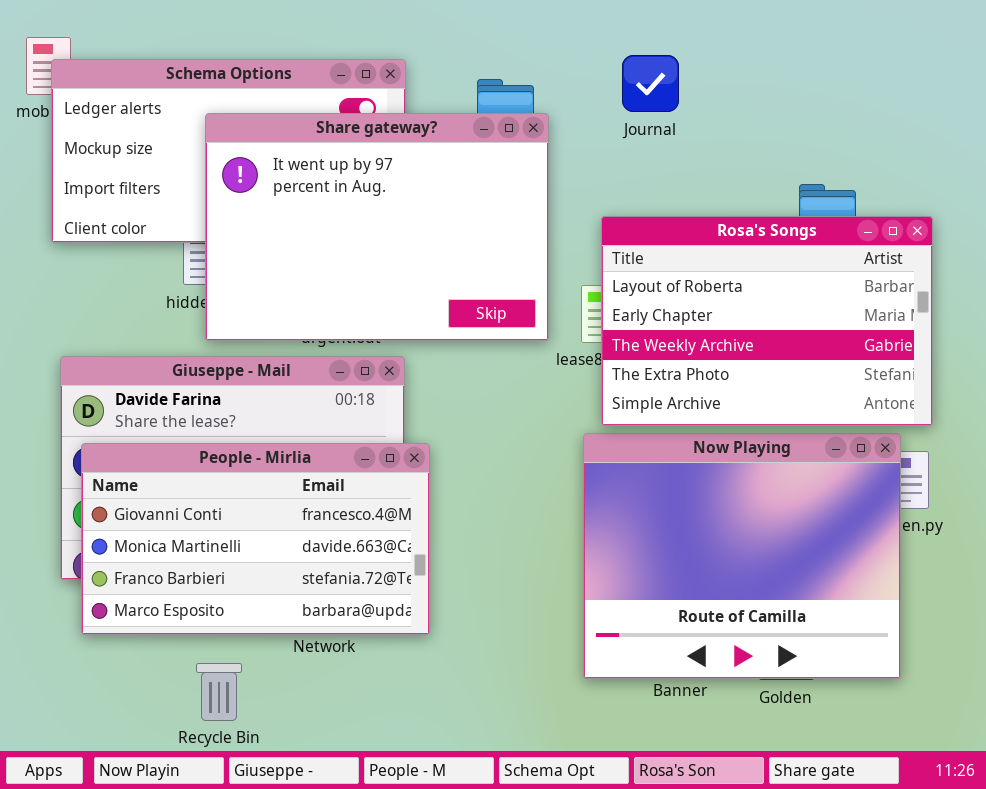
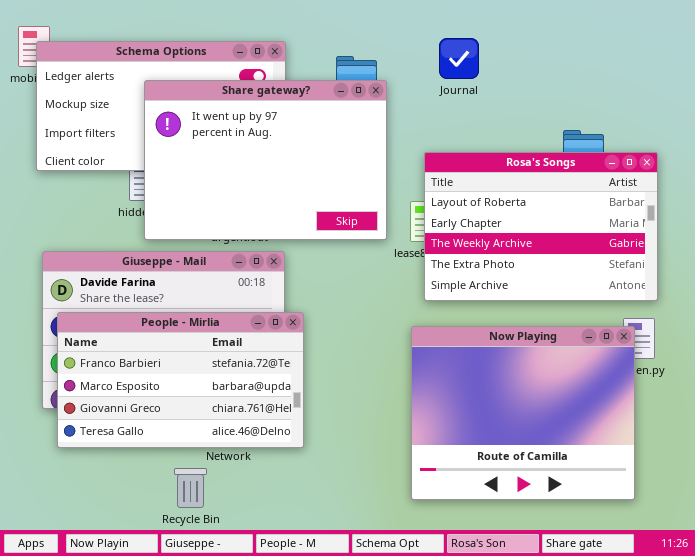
Now Playing: [583,433,901,679] -> [411,326,635,500], moved
People - Mirlia: [81,443,430,635] -> [57,312,304,448], scrolled down 2 rows
Recycle Bin: [196,663,242,721] -> [174,468,207,508], moved

